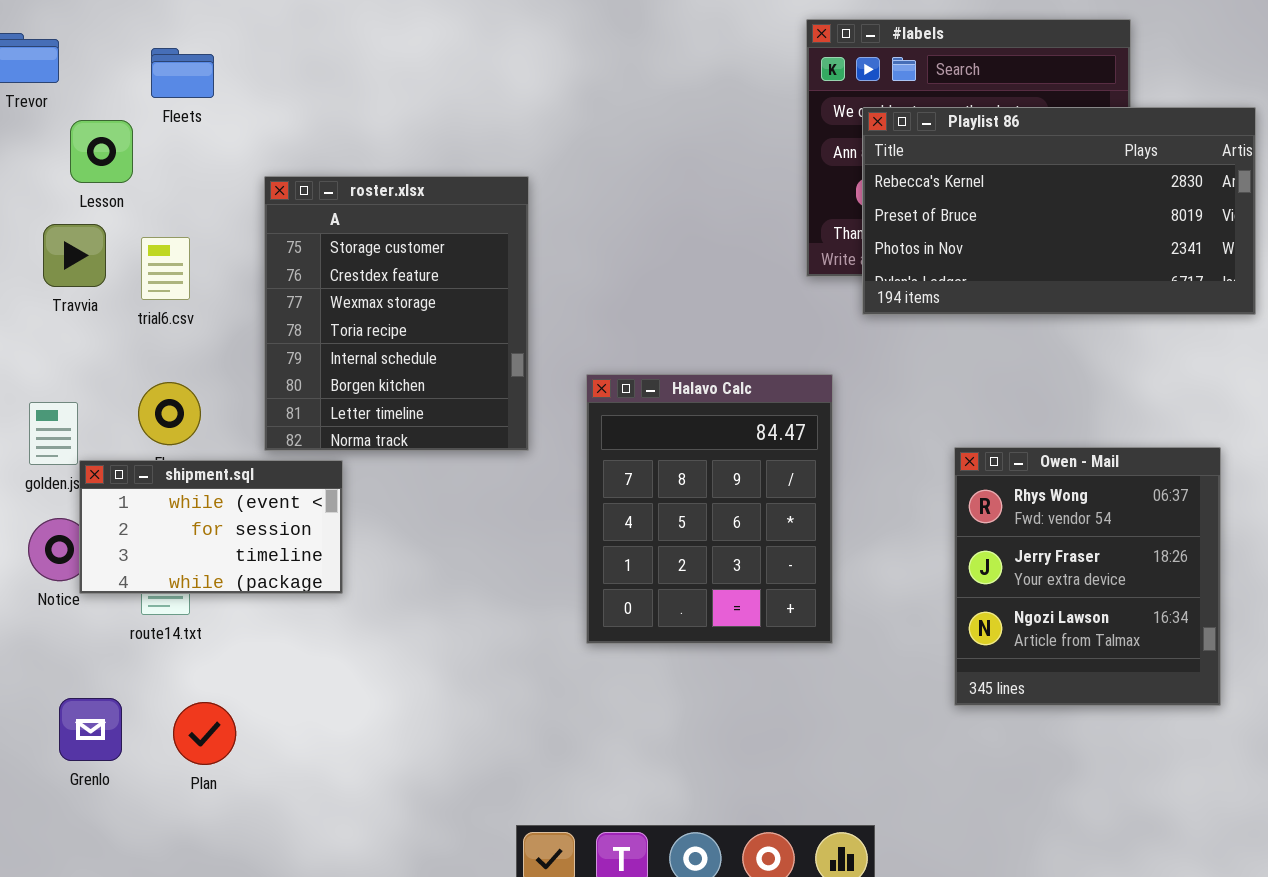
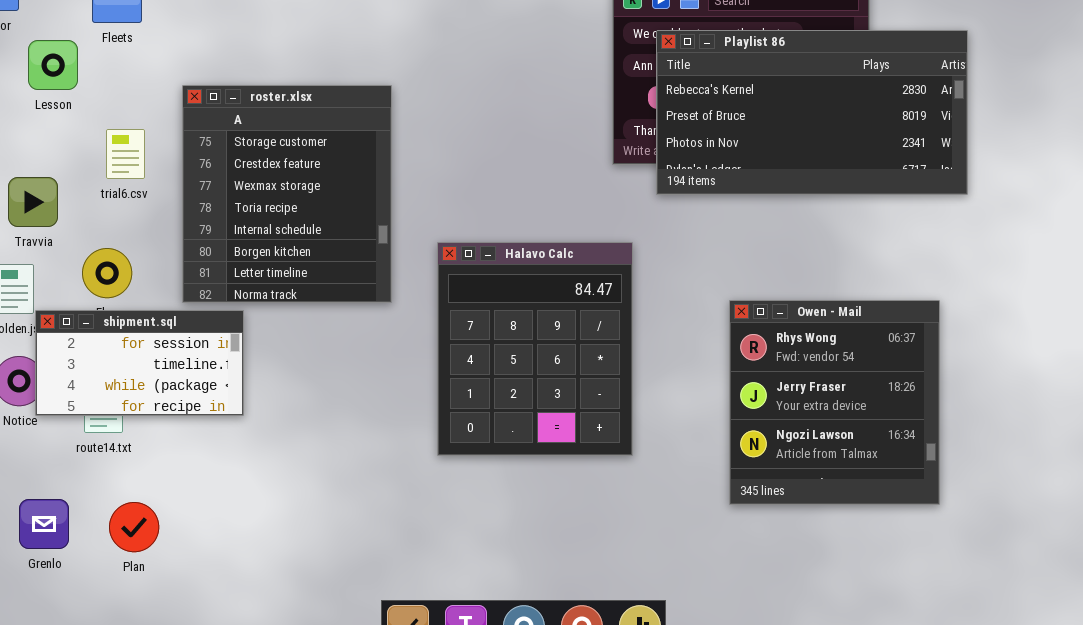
Travvia: [43,224,106,287] -> [8,177,58,227], moved
trial6.csv: [141,237,190,300] -> [106,129,145,179], moved
shipment.sql: [79,460,343,594] -> [35,310,244,416], scrolled down 1 row

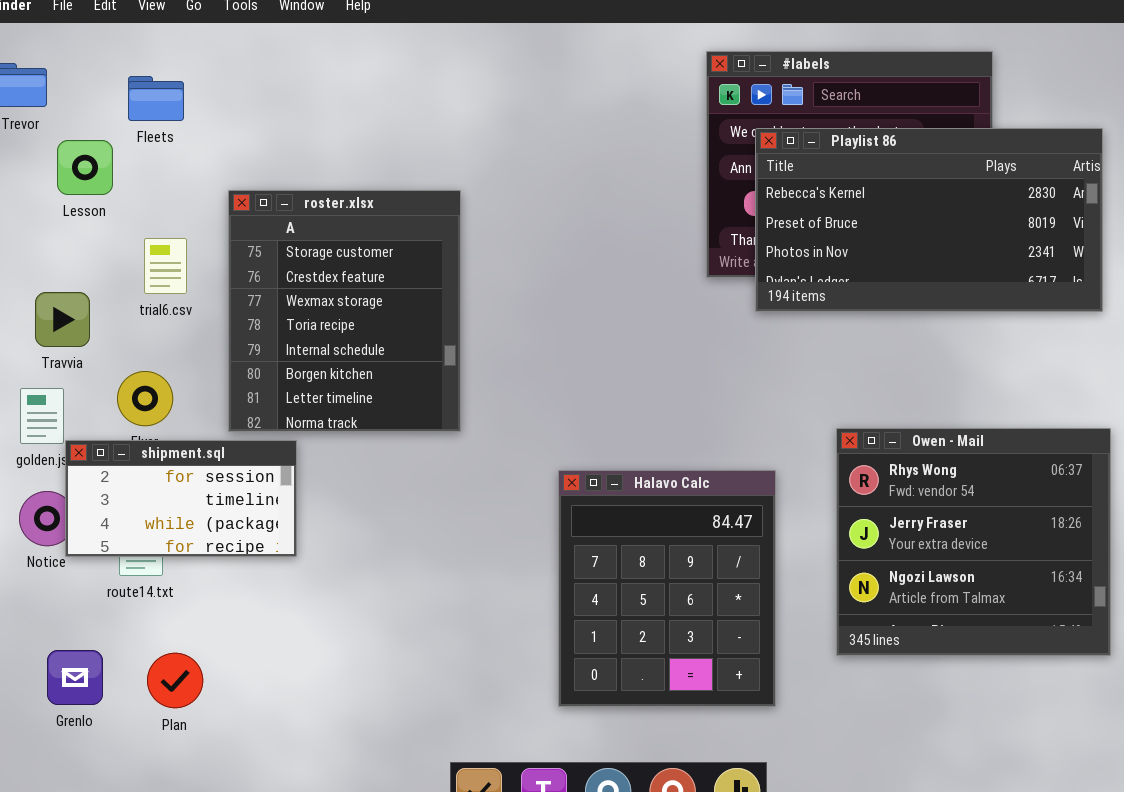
Halavo Calc: [437,242,633,456] -> [558,470,776,707], moved
Owen - Mail: [729,300,940,505] -> [836,428,1111,656], resized

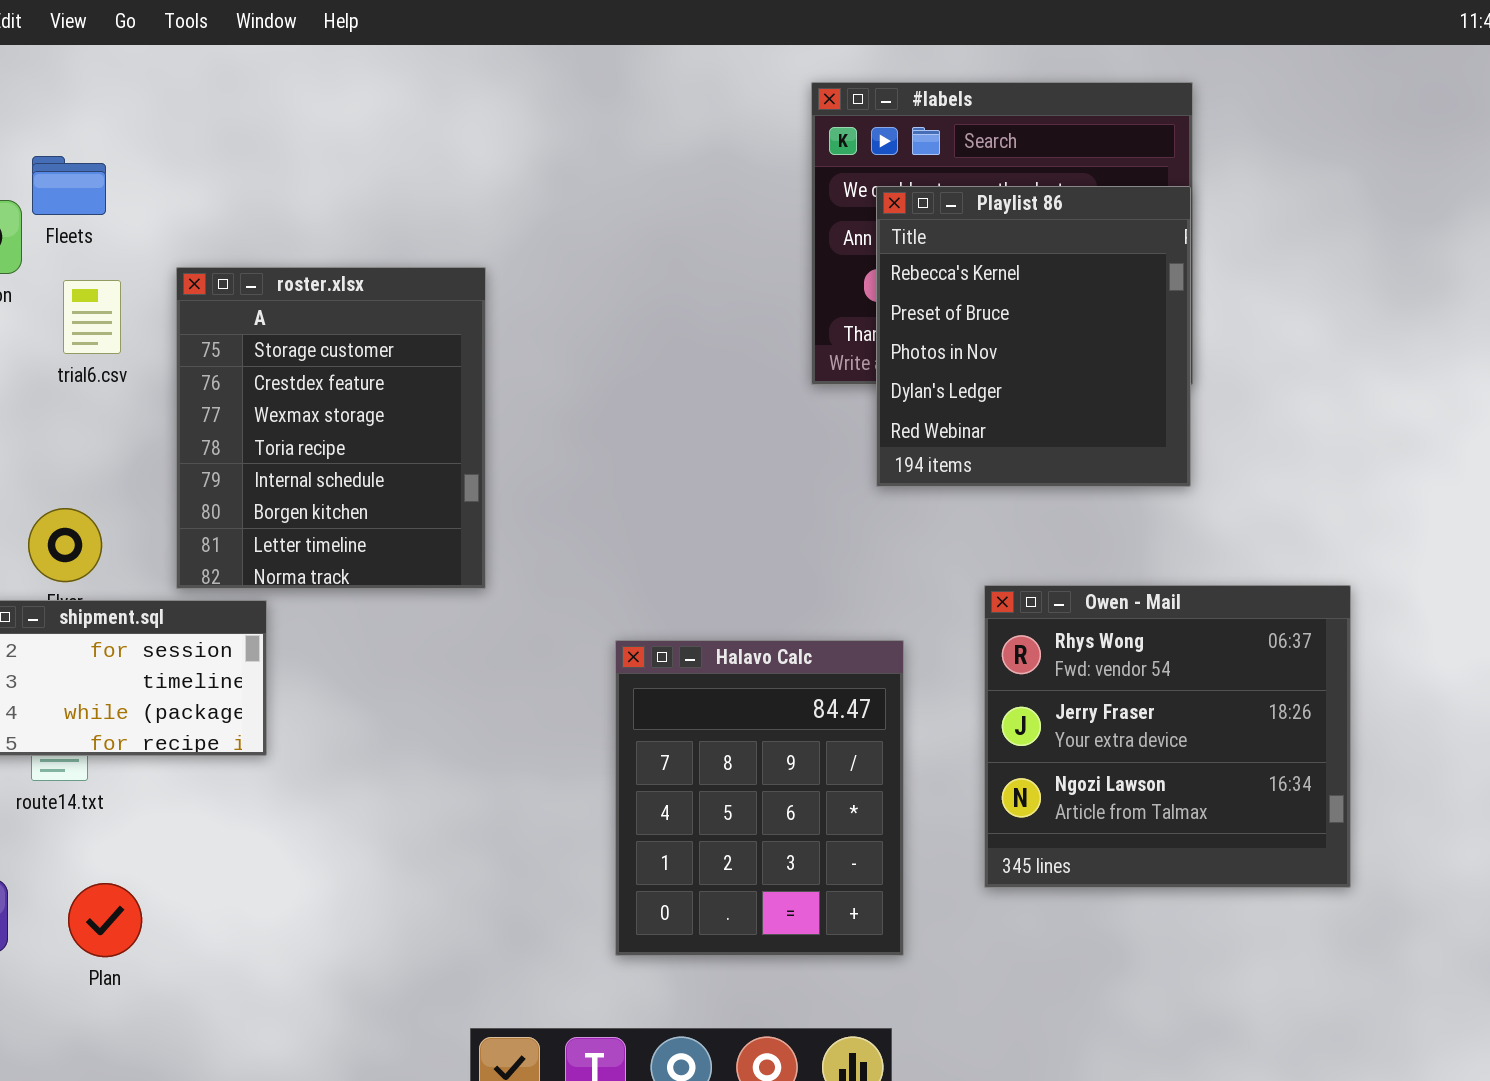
Fleets: [128,76,184,121] -> [32,156,106,215], moved
Playlist 86: [755,128,1103,312] -> [876,186,1191,487], resized
trial6.csv: [144,238,187,294] -> [63,280,121,354], moved

